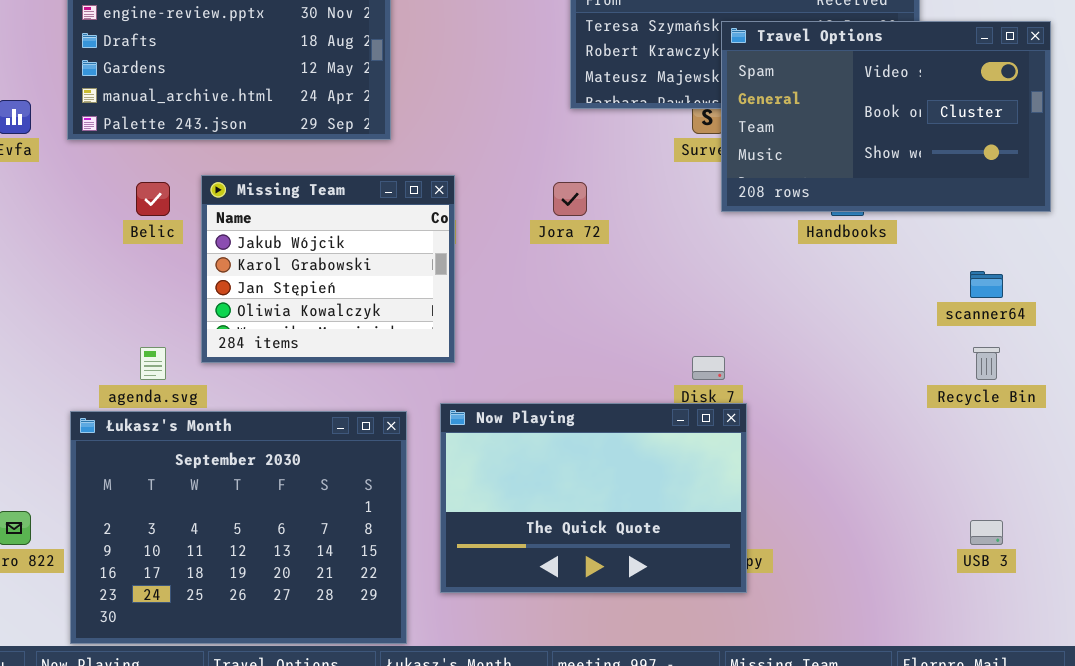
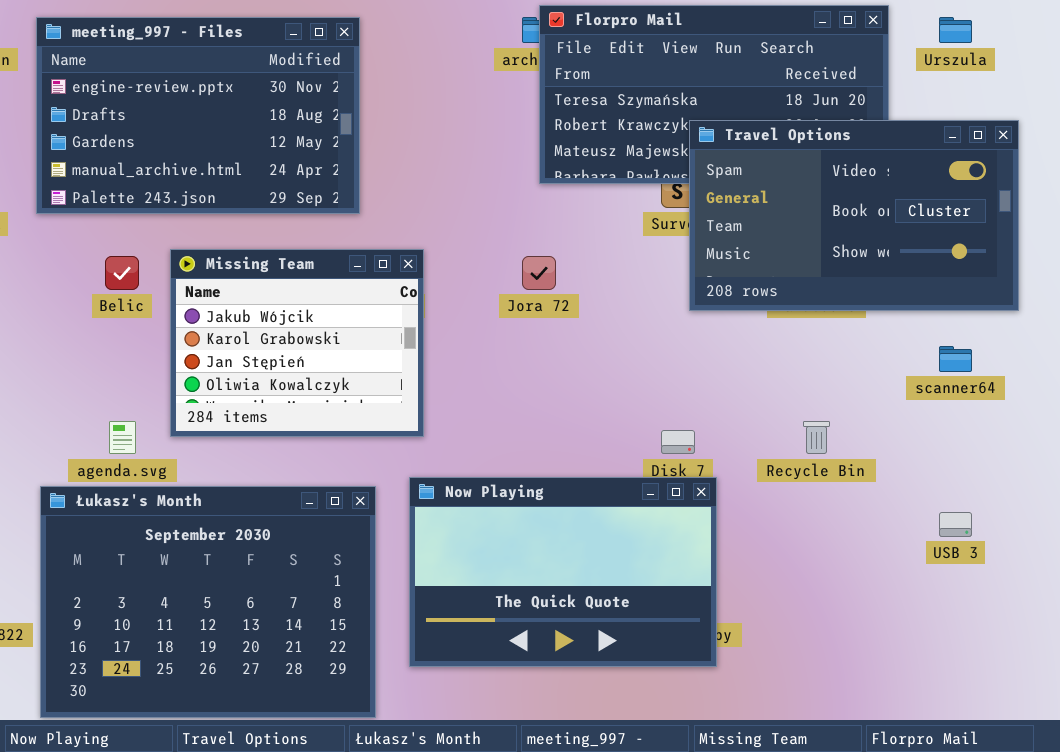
Travel Options: [721,21,1051,212] -> [689,120,1019,311], moved
Recycle Bin: [973,347,1000,380] -> [803,421,830,454], moved
USB 3: [970,520,1003,545] -> [939,512,972,537], moved

